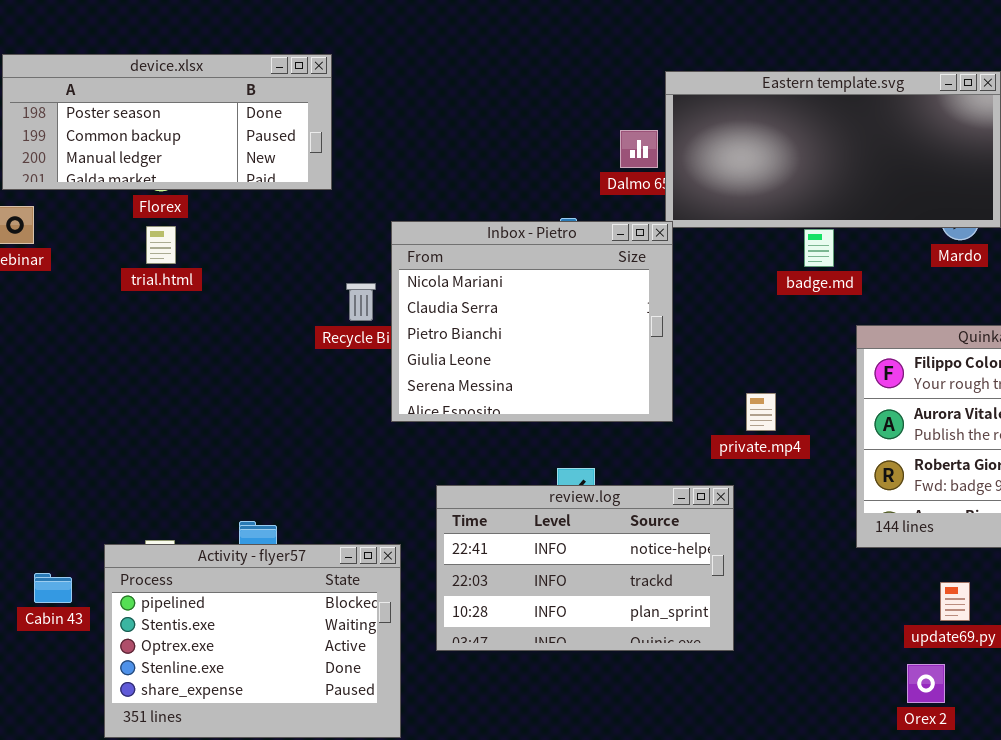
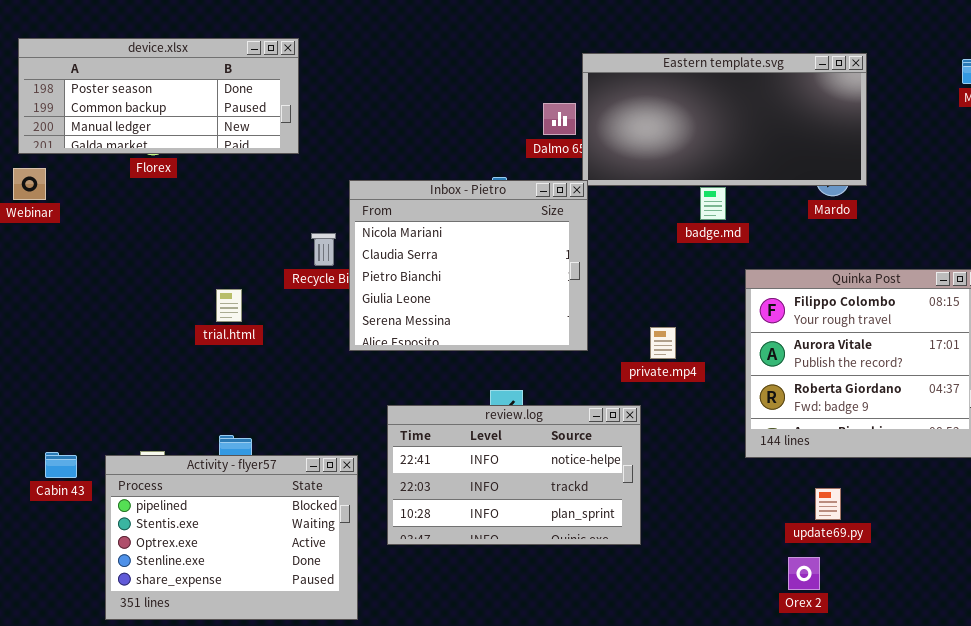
trial.html: [146,226,176,264] -> [216,289,242,322], moved
Cabin 43: [34,573,72,603] -> [45,452,77,478], moved

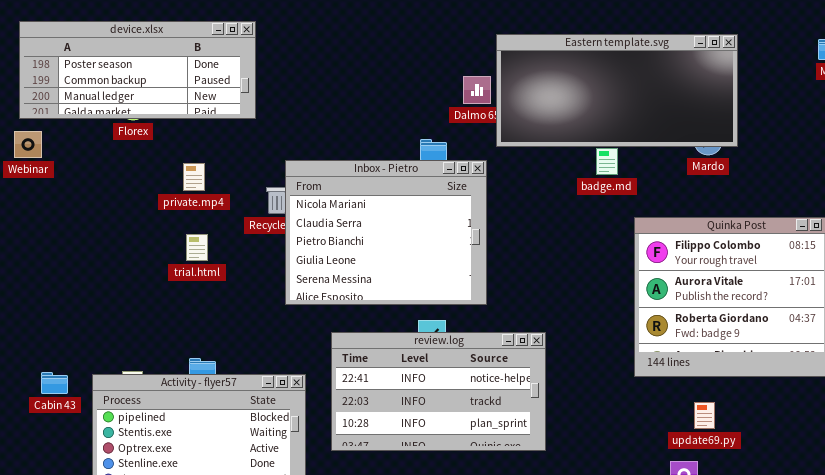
Inbox - Pietro: [349,180,588,351] -> [285,160,487,305], moved
private.mp4: [650,327,676,359] -> [183,163,205,191], moved

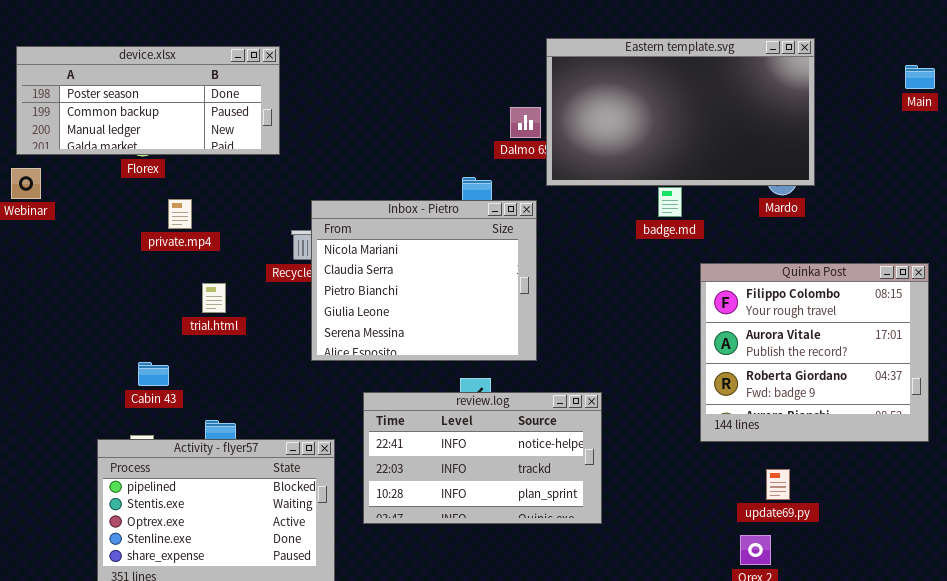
Eastern template.svg: [496,34,738,147] -> [546,38,815,186], resized
private.mp4: [183,163,205,191] -> [168,199,192,229], moved
Cabin 43: [41,372,68,394] -> [138,362,169,386], moved

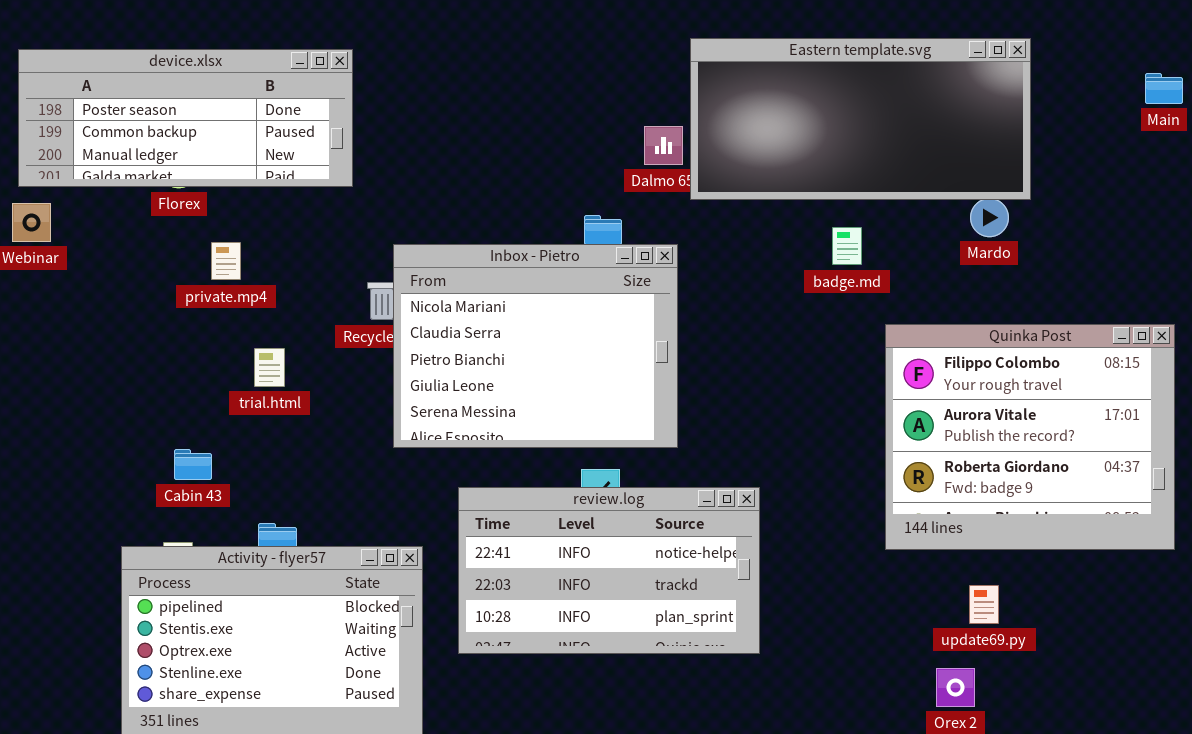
Eastern template.svg: [546,38,815,186] -> [690,38,1031,200], resized

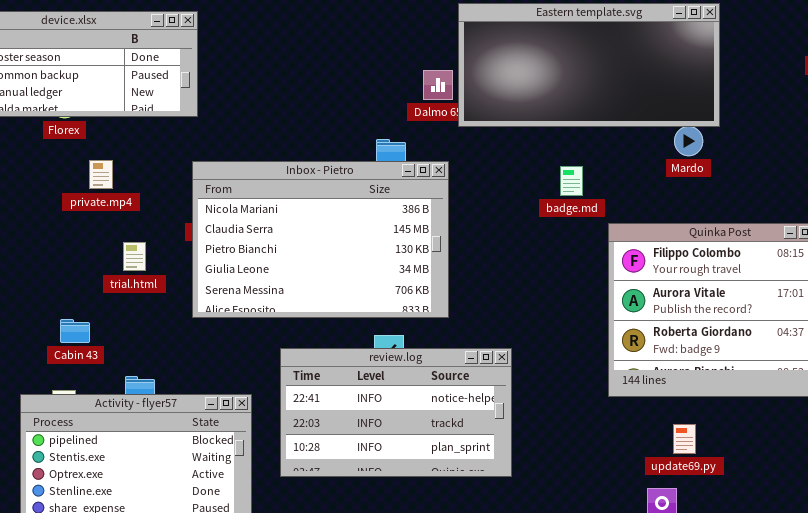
badge.md: [832,227,862,265] -> [560,166,583,196], moved
Inbox - Pietro: [393,244,678,448] -> [192,161,449,318], resized

